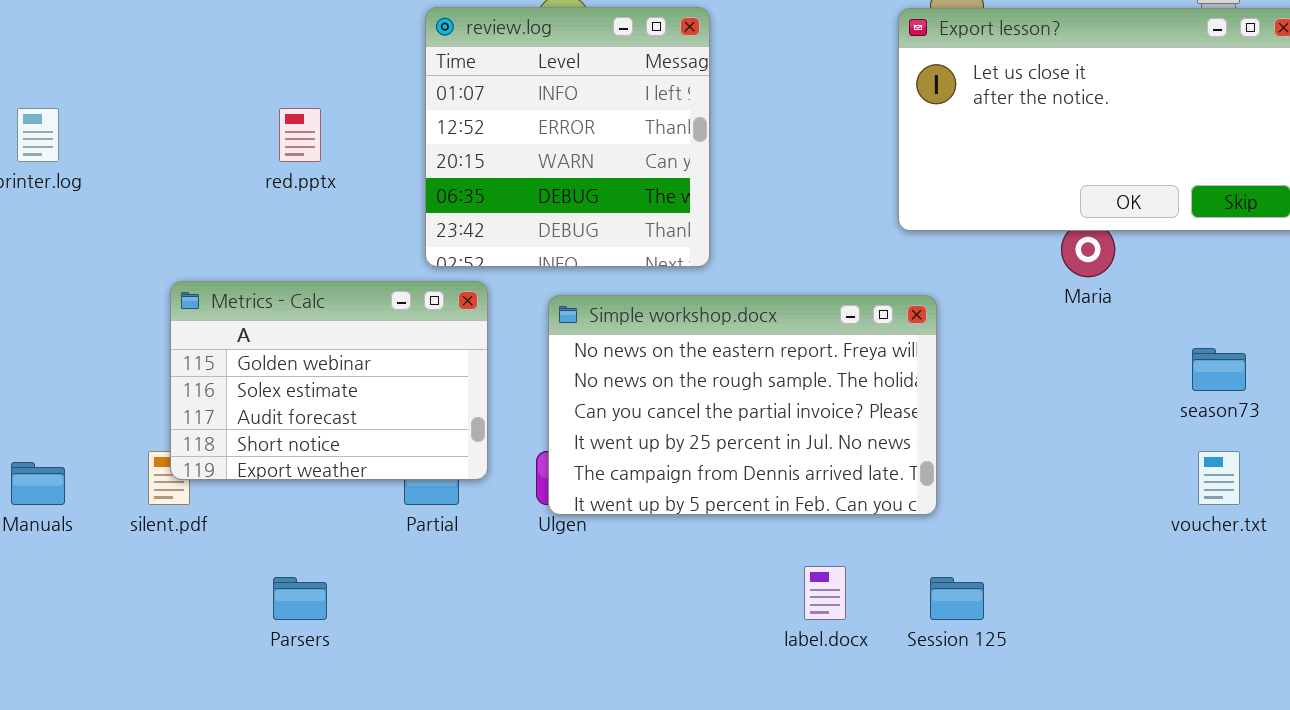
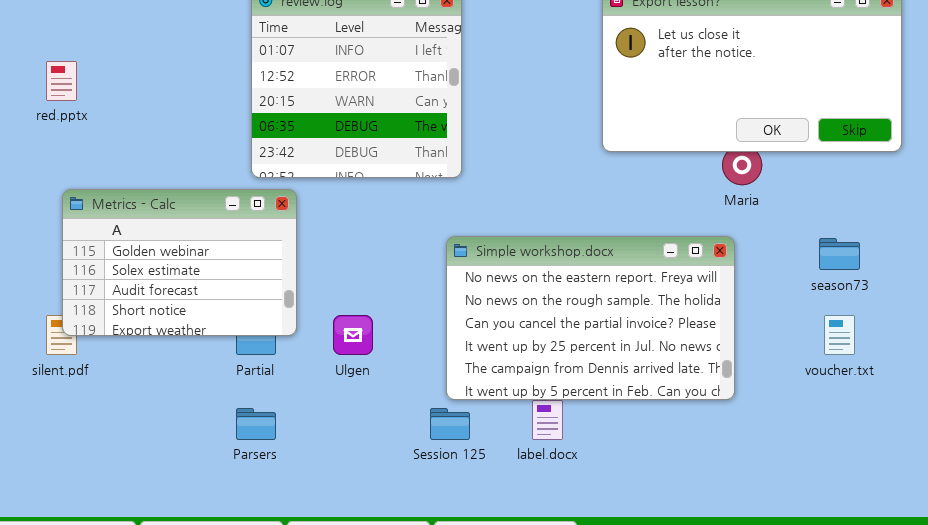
red.pptx: [279,108,321,162] -> [46,61,77,101], moved
Simple workshop.docx: [548,295,937,515] -> [446,236,735,400], moved
Parsers: [273,577,327,620] -> [236,408,276,440], moved
Session 125: [930,577,984,620] -> [430,408,470,440], moved

